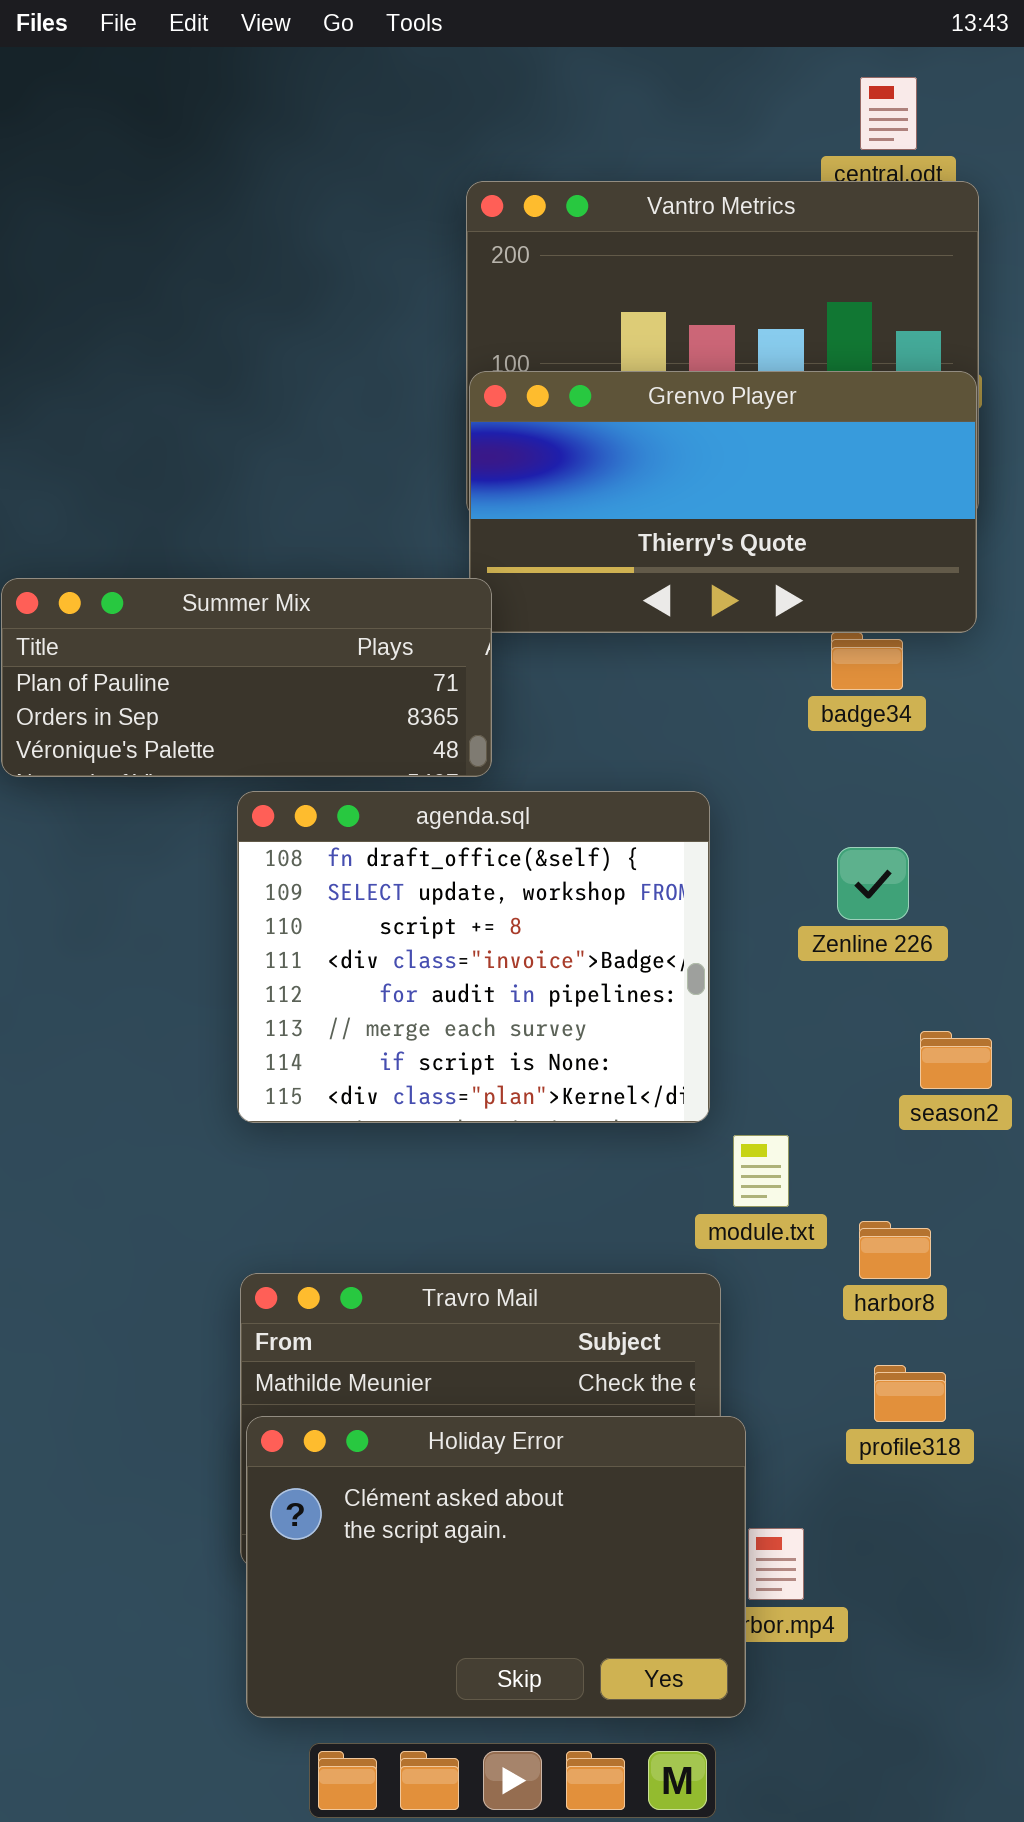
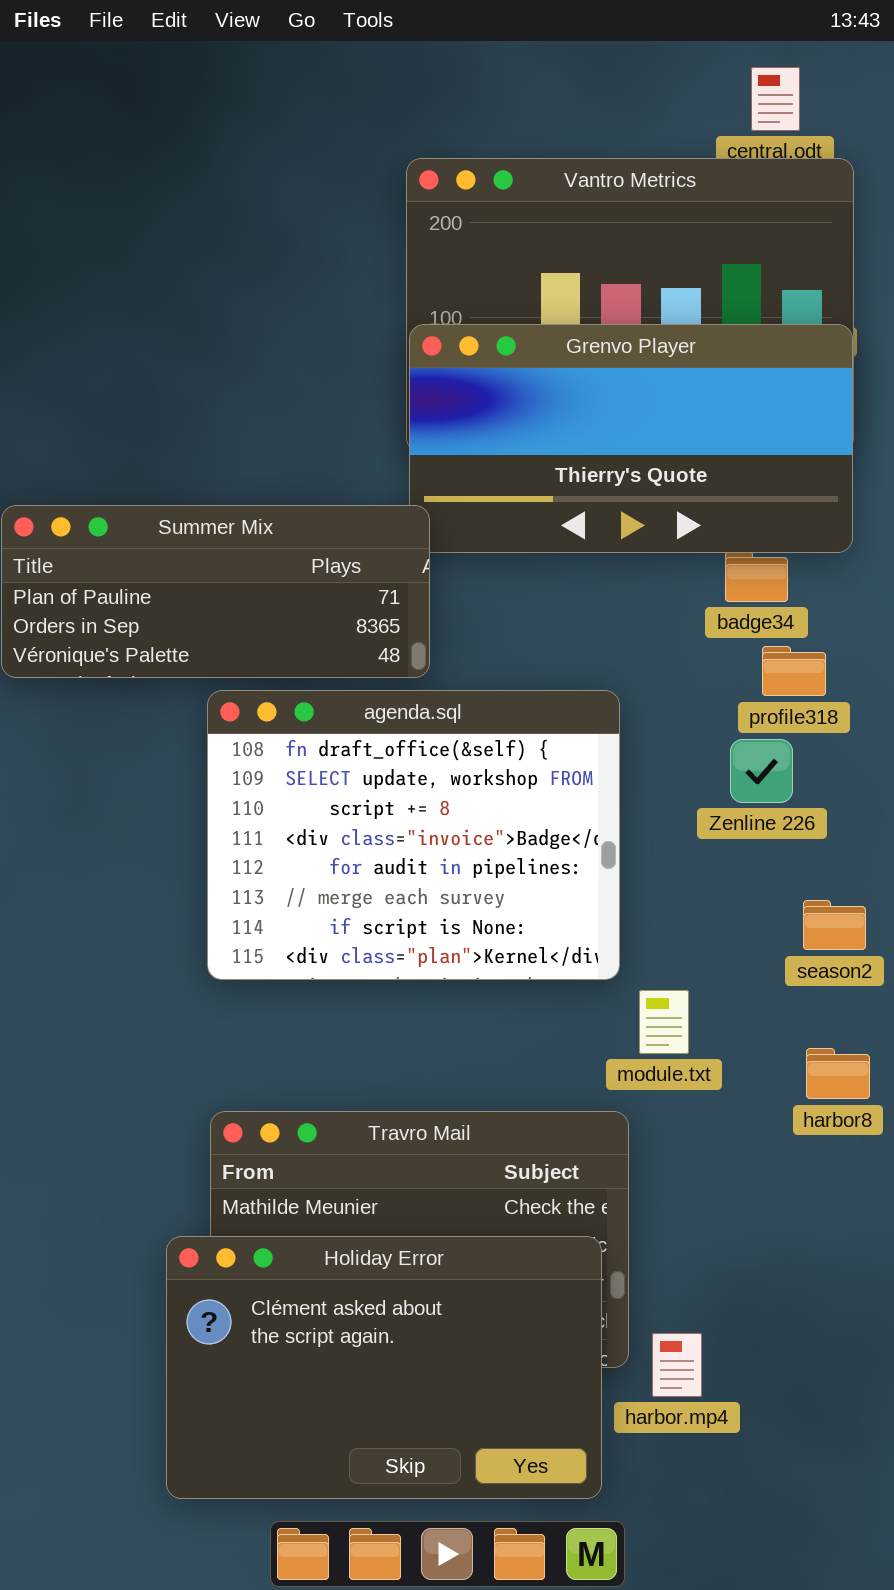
harbor8: [859,1221,931,1279] -> [806,1048,870,1099], moved
profile318: [874,1365,946,1422] -> [762,646,826,696], moved
Holiday Error: [246,1416,746,1718] -> [166,1236,602,1499], moved

